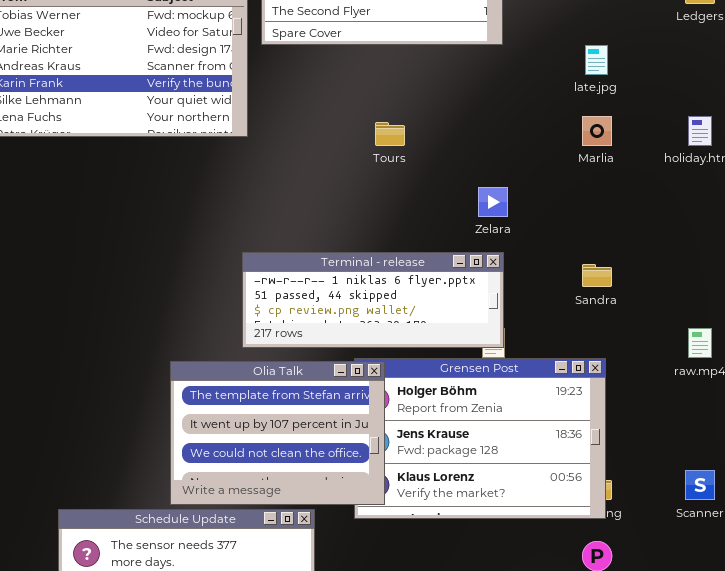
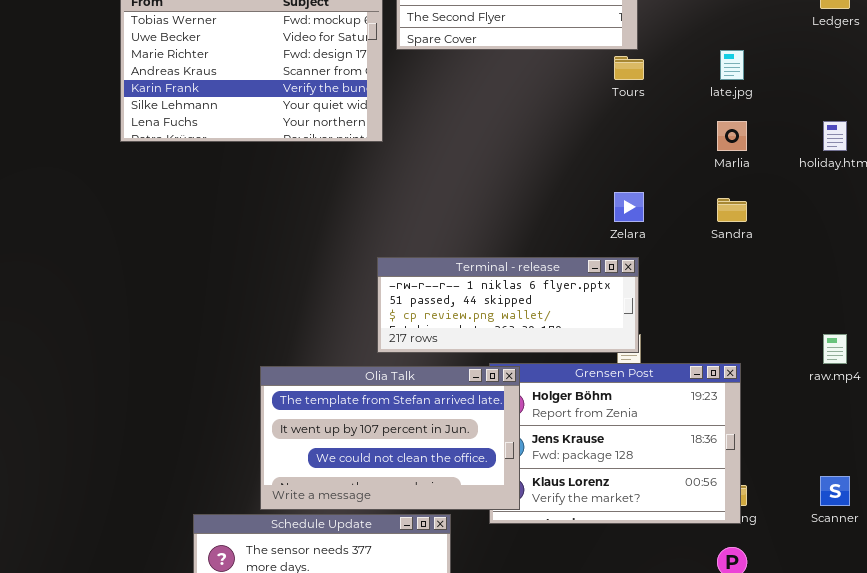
Tours: [375,122,405,146] -> [614,56,644,80], moved
Sandra: [582,264,612,287] -> [717,198,747,222], moved
Olia Talk: [170,361,385,505] -> [260,366,520,510], resized

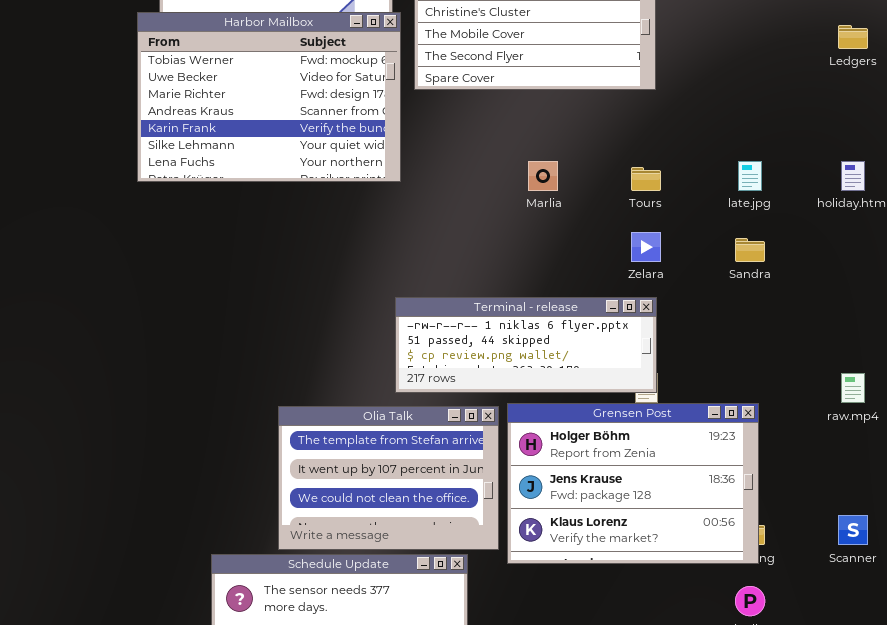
late.jpg: [720,50,744,80] -> [738,161,762,191], moved
Tours: [614,56,644,80] -> [631,167,661,191], moved
Marlia: [717,121,747,151] -> [528,161,558,191], moved
Olia Talk: [260,366,520,510] -> [278,406,499,550], resized

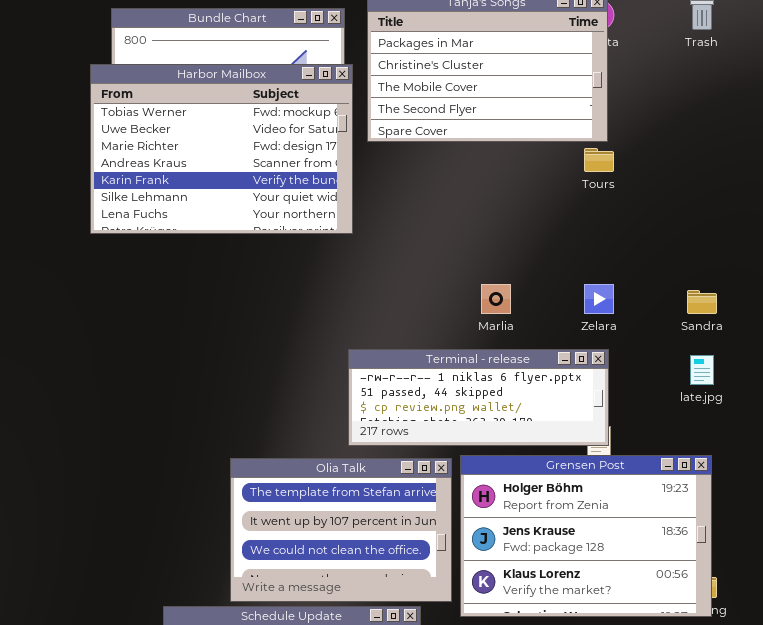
Marlia: [528,161,558,191] -> [481,284,511,314], moved
late.jpg: [738,161,762,191] -> [690,355,714,385], moved
Tours: [631,167,661,191] -> [584,148,614,172], moved

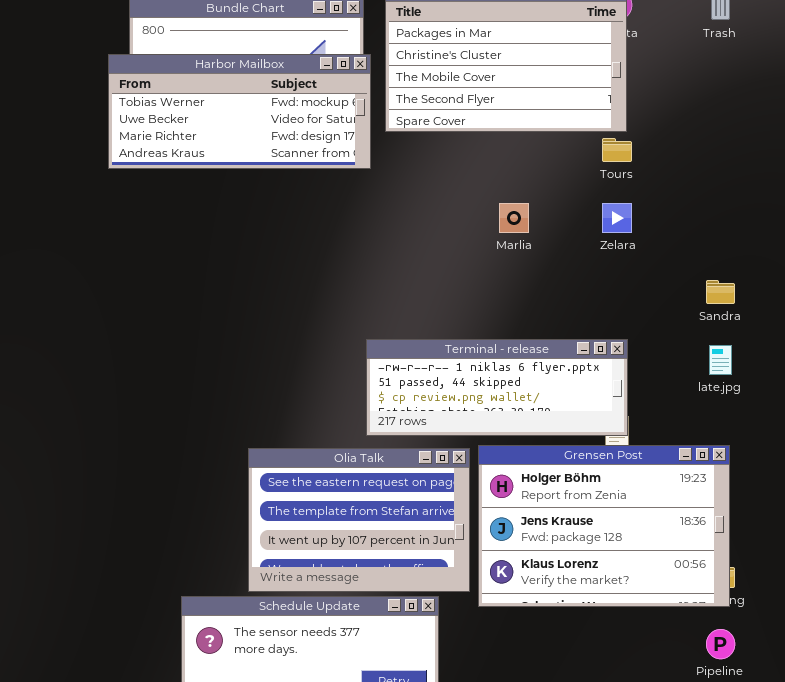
Harbor Mailbox: [90,64,353,234] -> [108,54,371,169], resized
Marlia: [481,284,511,314] -> [499,203,529,233], moved
Zelara: [584,284,614,314] -> [602,203,632,233], moved
Olia Talk: [230,458,452,602] -> [248,448,470,592], scrolled up 1 row

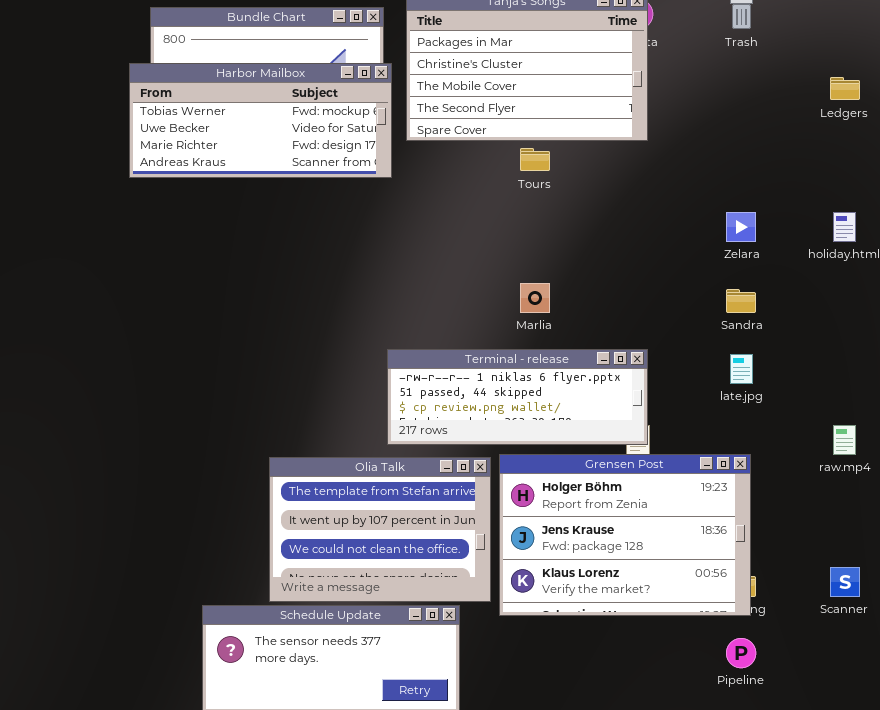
Tours: [602,138,632,162] -> [520,148,550,171], moved
Marlia: [499,203,529,233] -> [520,283,550,313], moved
Zelara: [602,203,632,233] -> [726,212,756,242], moved
Olia Talk: [248,448,470,592] -> [269,457,491,602], scrolled down 1 row

